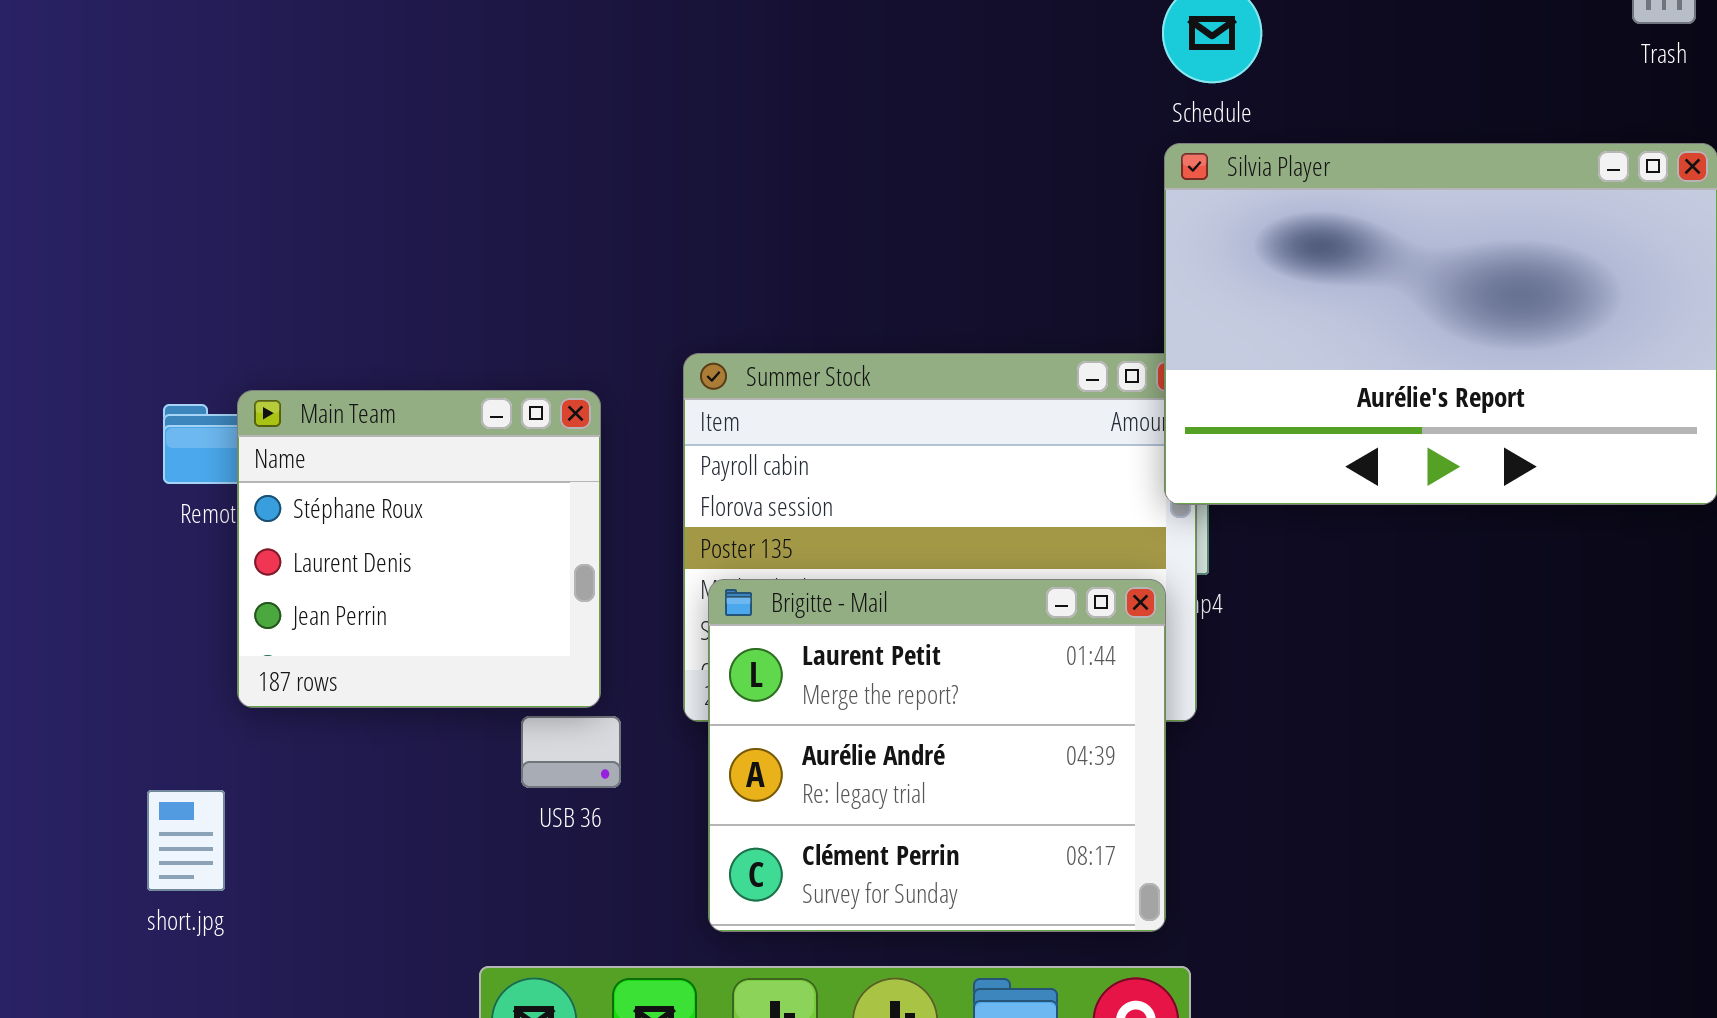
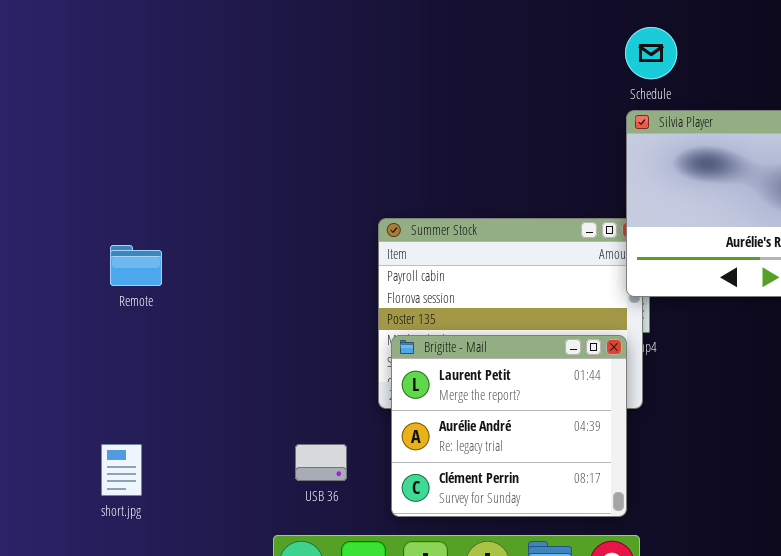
Main Team: [237,390,601,708] -> none, closed
USB 36: [521,716,621,788] -> [295,444,347,481], moved

